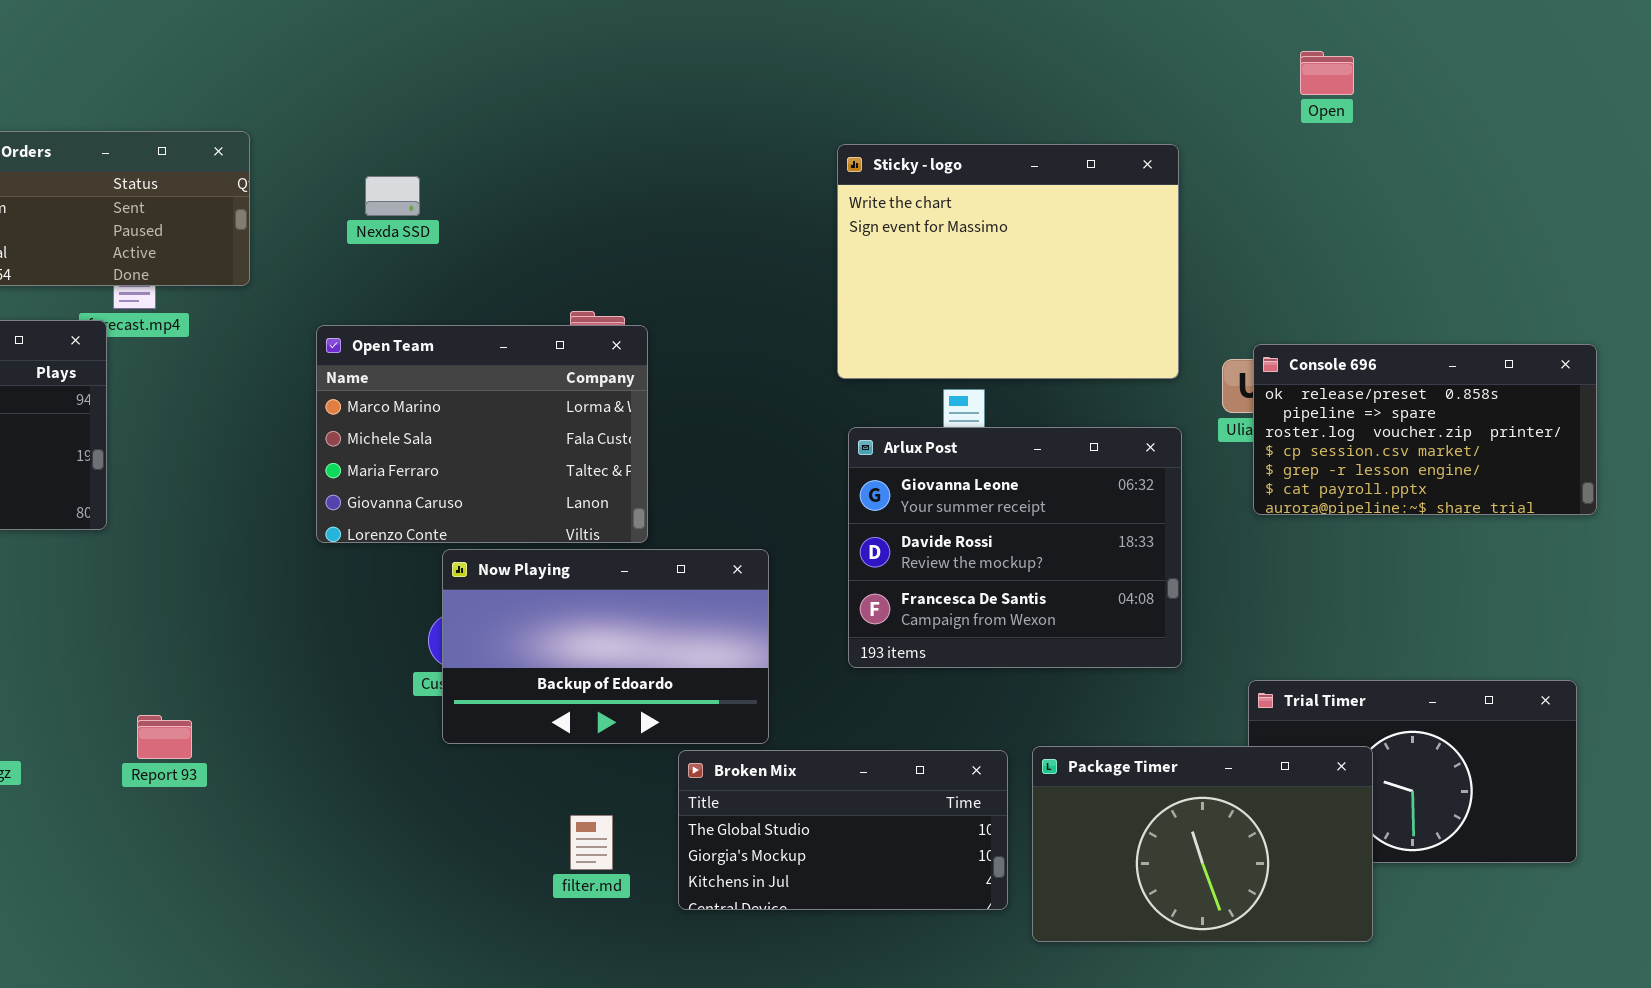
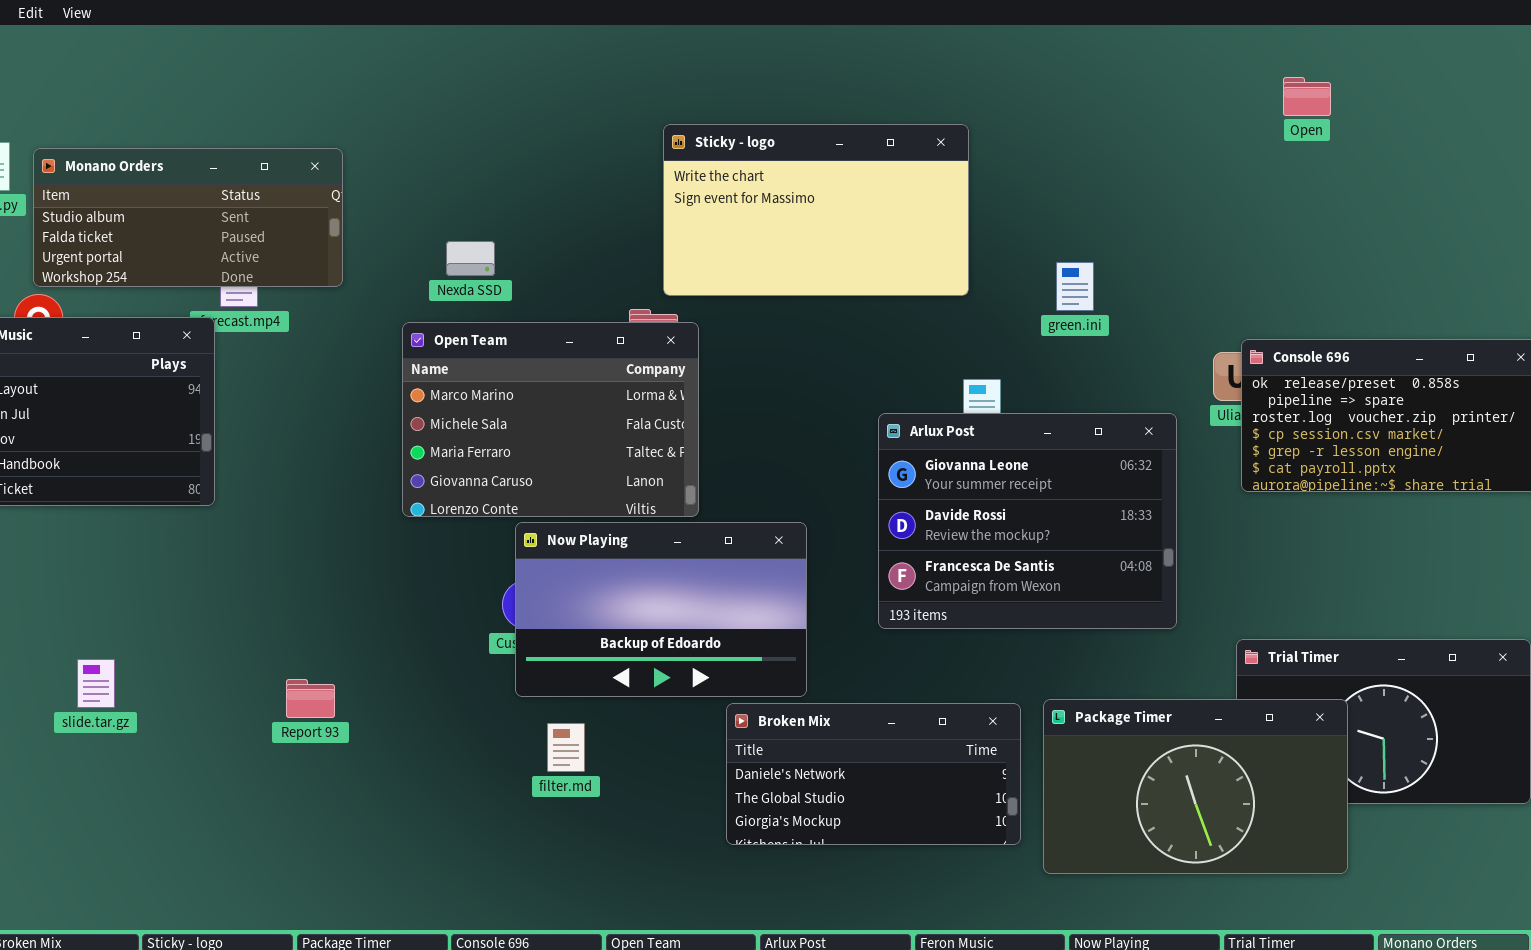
Sticky - logo: [837,144,1179,379] -> [663,124,969,296], moved, resized
Nexda SSD: [365,176,420,216] -> [446,241,495,276], moved
Report 93: [137,715,192,759] -> [286,679,335,718], moved
Broken Mix: [678,750,1008,910] -> [726,703,1021,845], scrolled up 1 row
filter.md: [570,815,613,870] -> [547,723,585,772], moved

